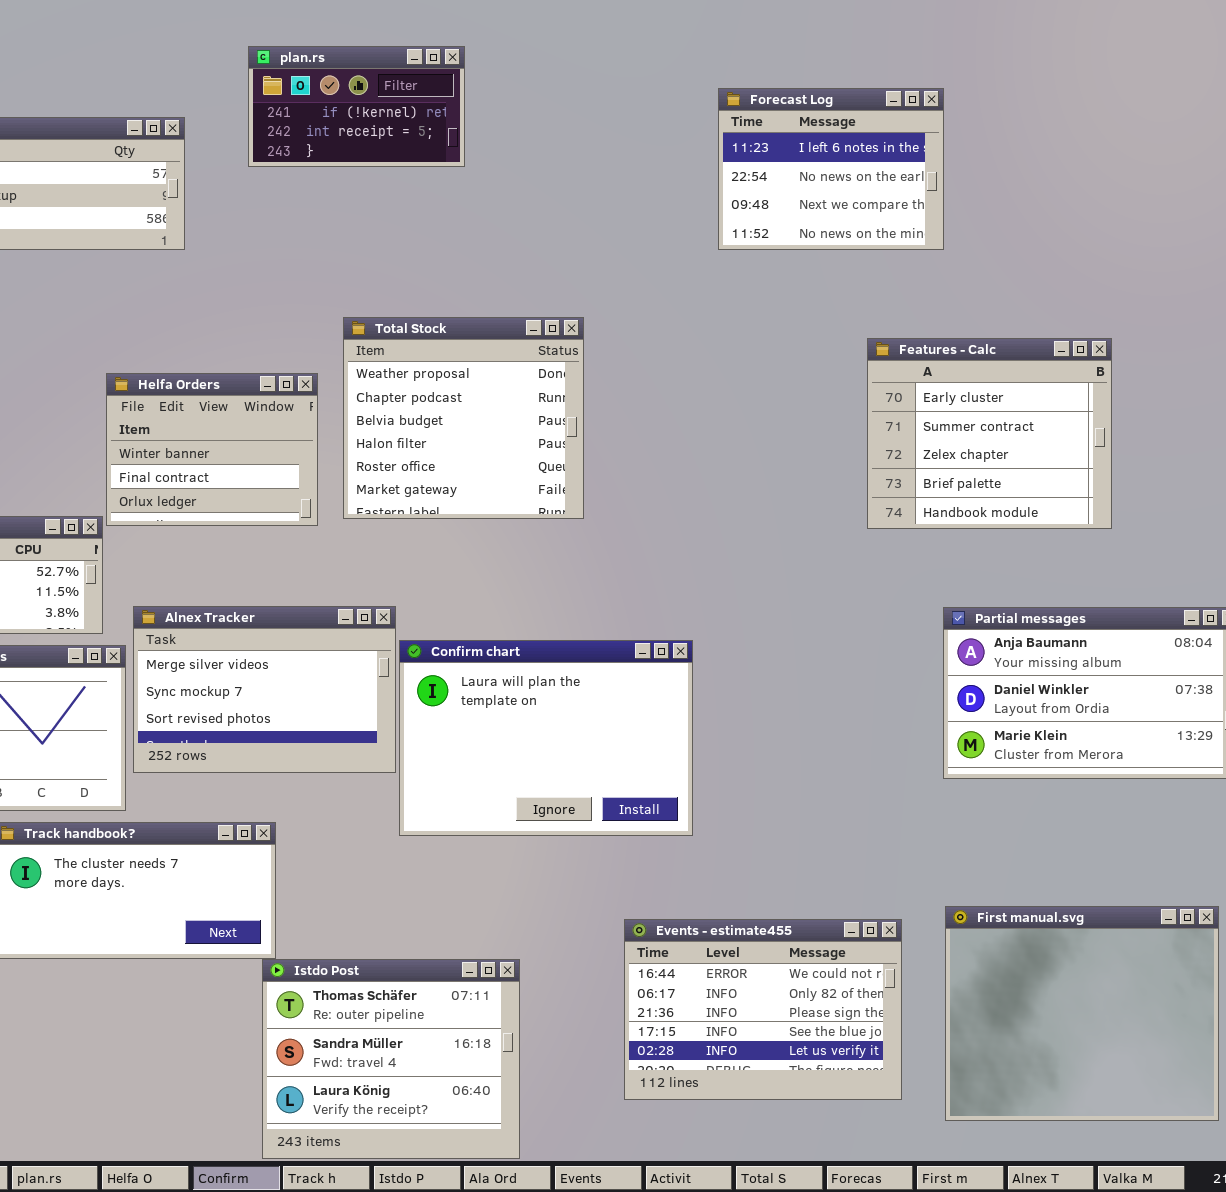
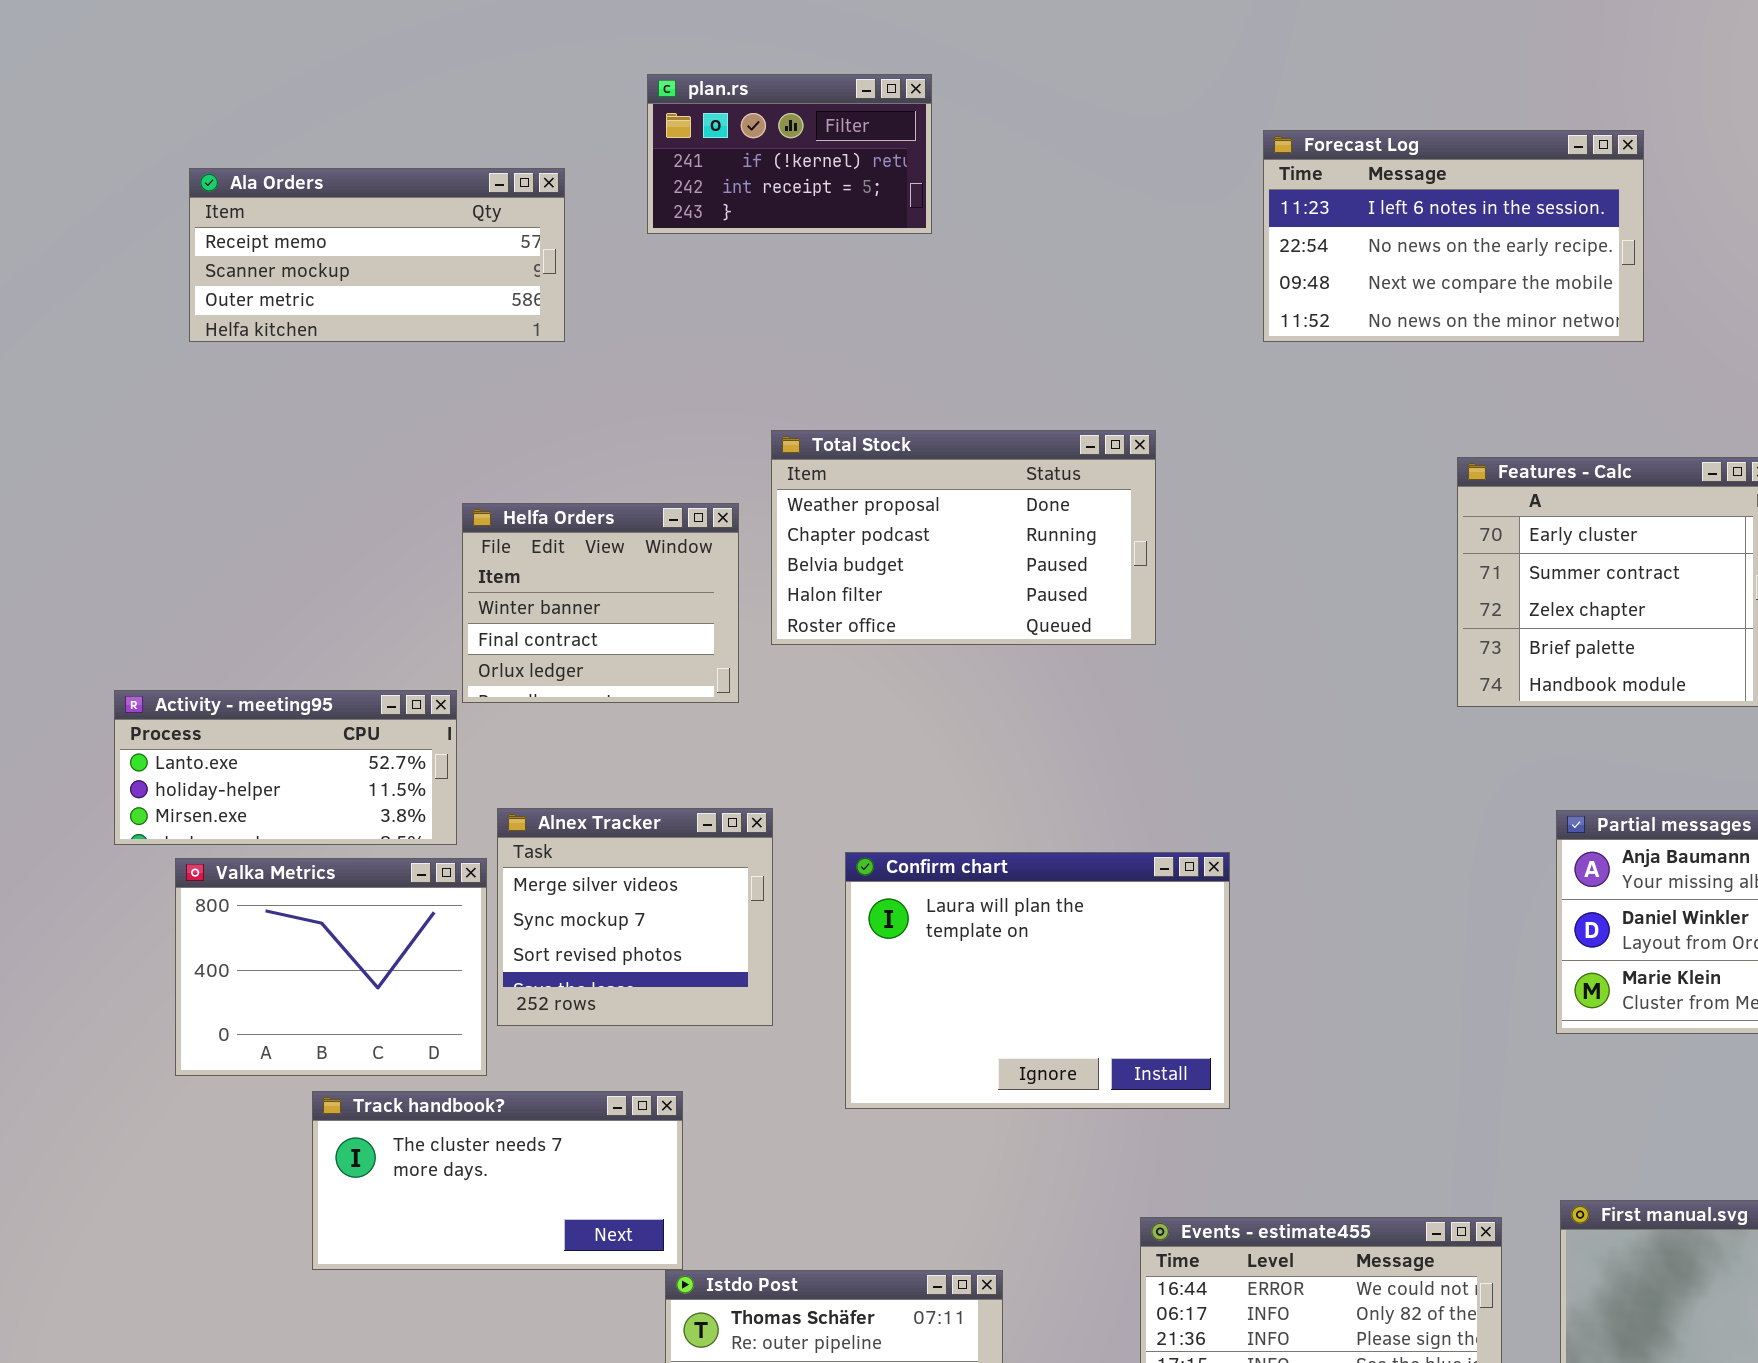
Forecast Log: [718,88,944,250] -> [1263,130,1644,342], resized
Total Stock: [343,317,584,519] -> [771,430,1156,645], resized
Alnex Tracker: [133,606,396,773] -> [497,808,773,1026], resized

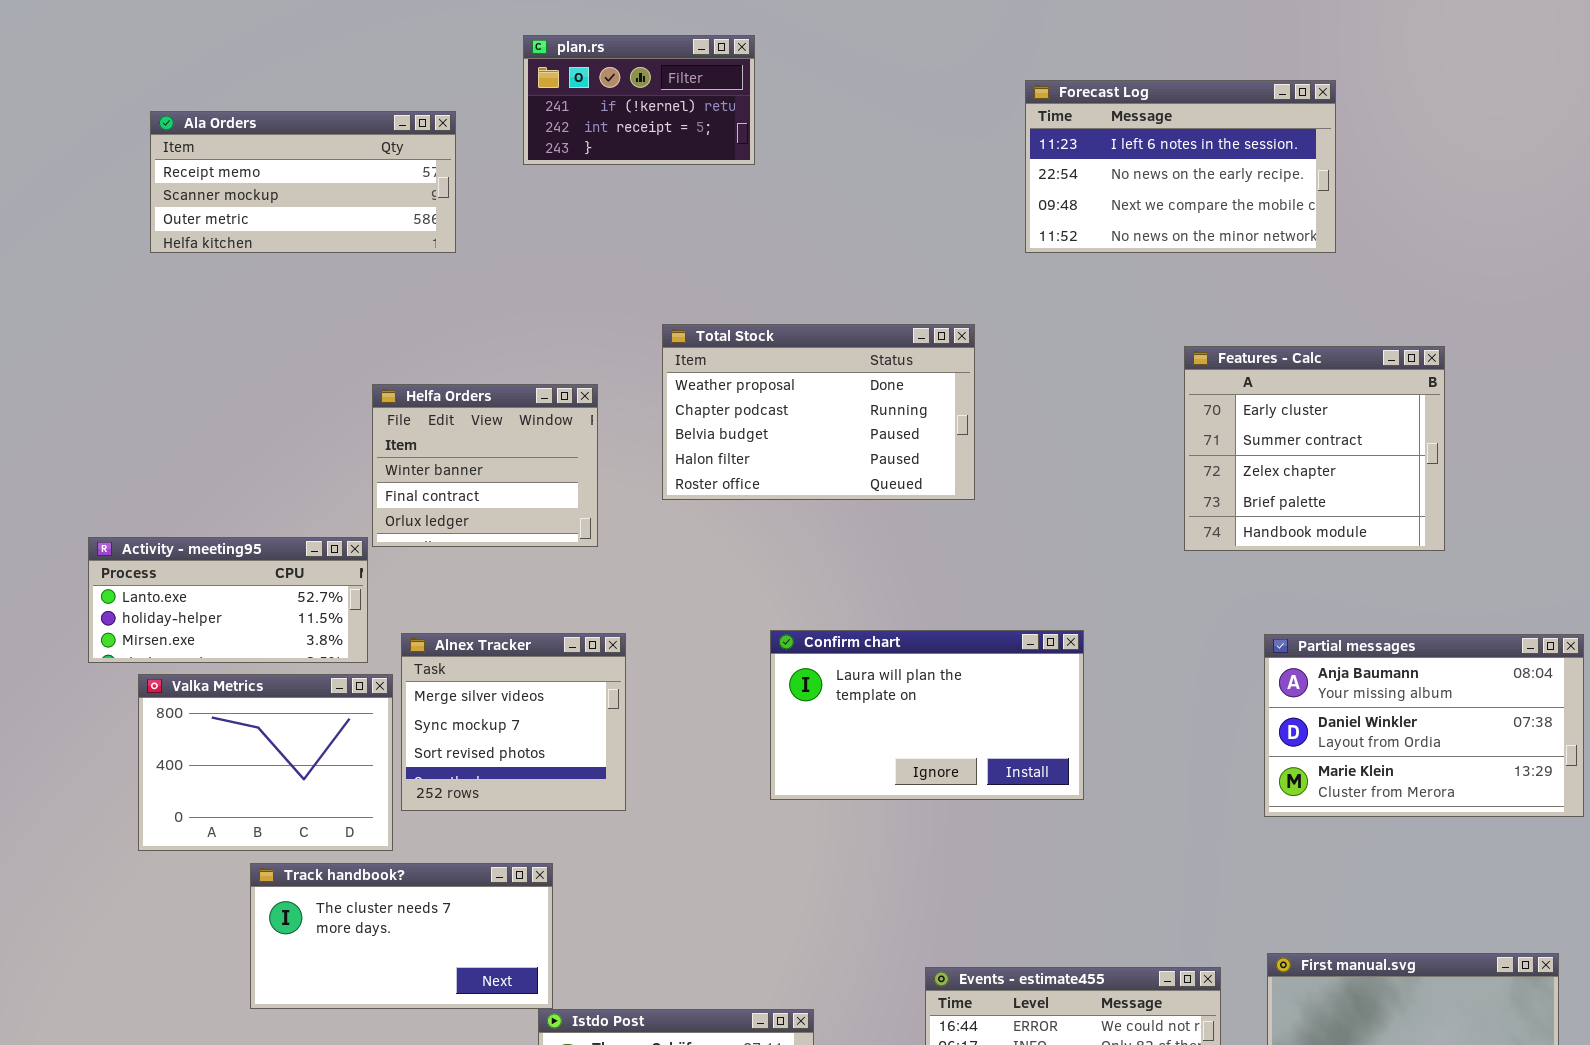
Total Stock: [771,430,1156,645] -> [662,324,975,500], moved
Confirm chart: [845,852,1230,1109] -> [770,630,1084,800], moved, resized

